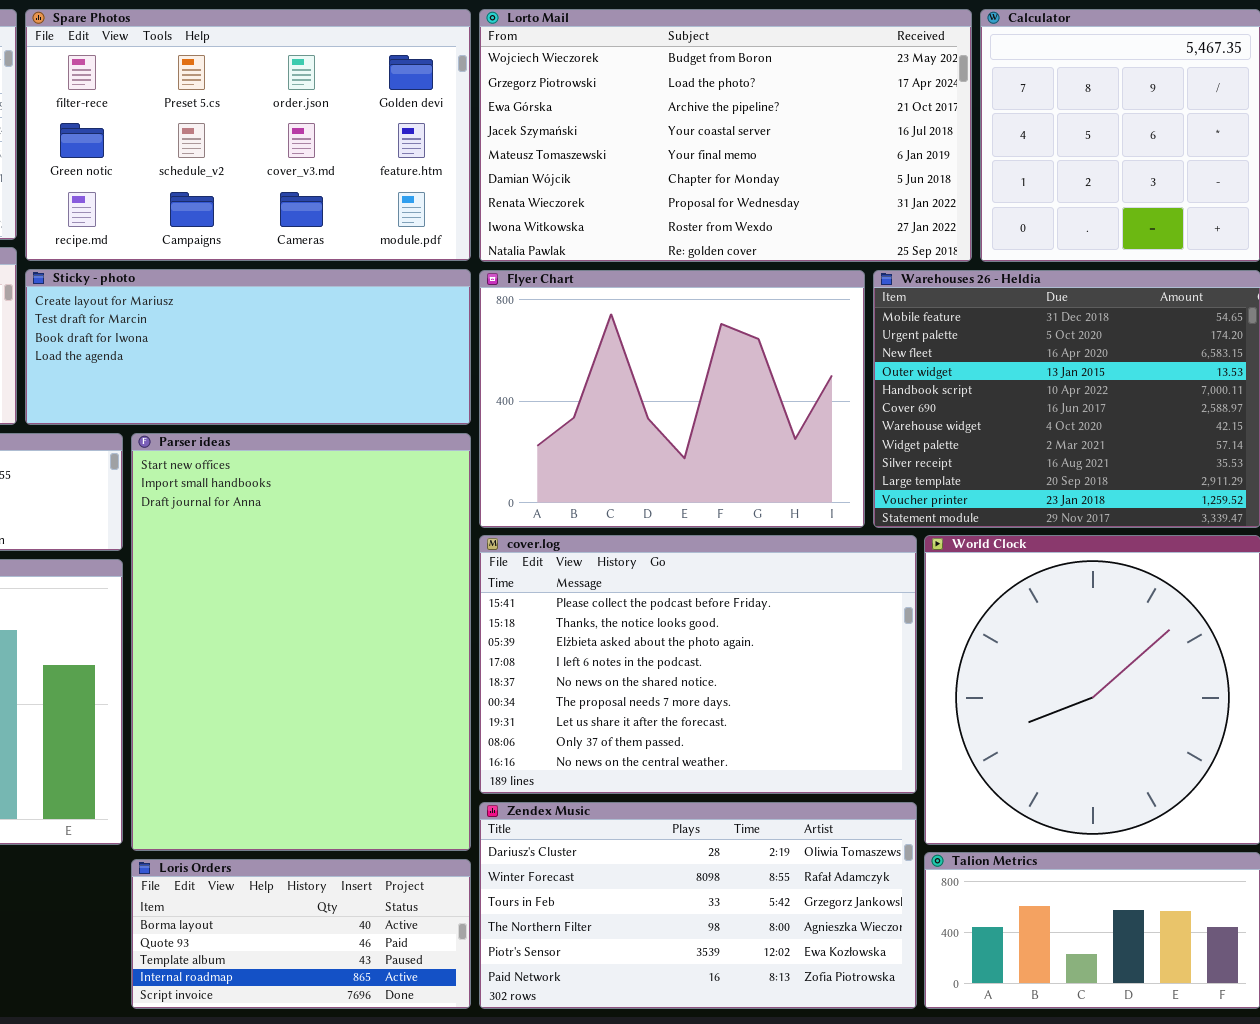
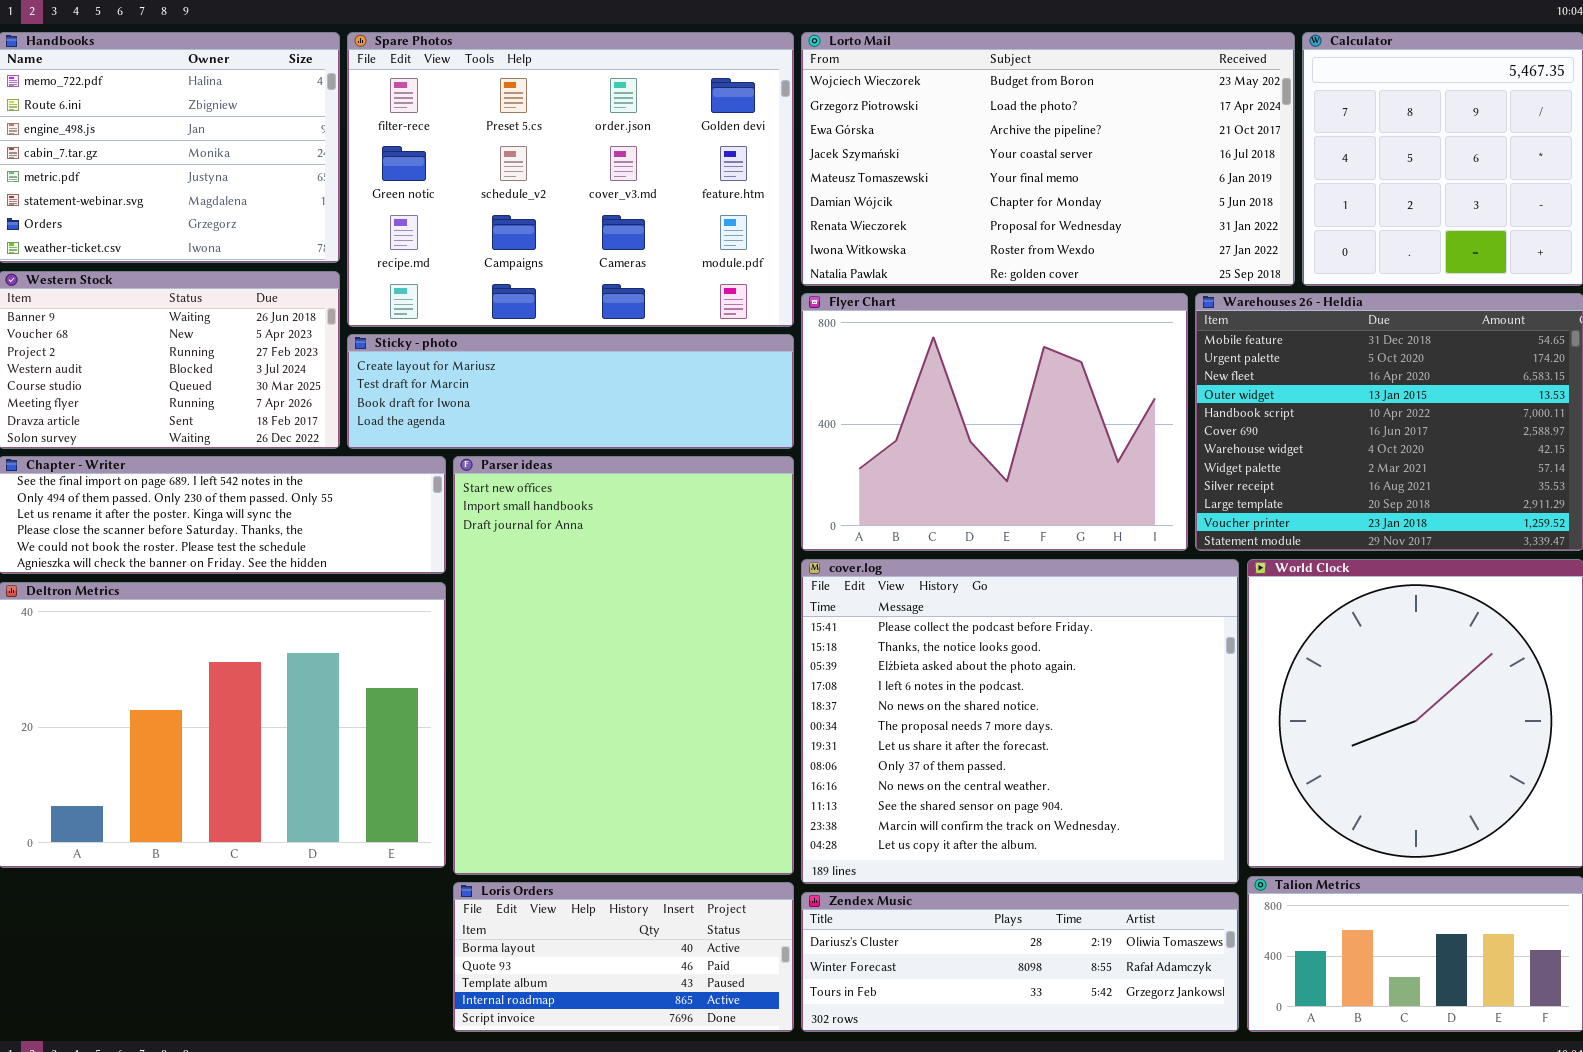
Spare Photos: [25,9,471,261] -> [347,32,794,327], resized
Sticky - photo: [25,269,471,425] -> [347,334,794,449], resized
cover.log: [479,535,917,794] -> [801,559,1239,884], resized
Zendex Music: [479,802,917,1009] -> [801,892,1239,1032], resized

